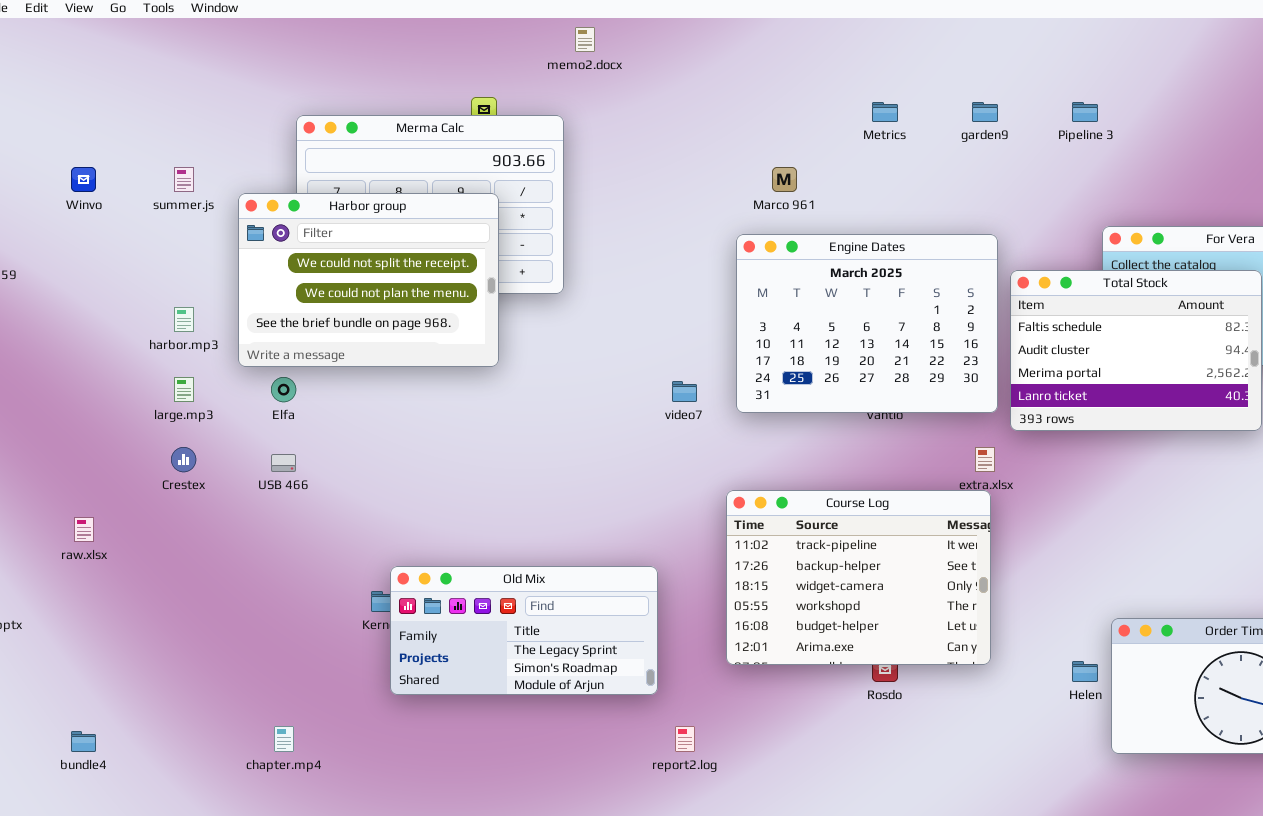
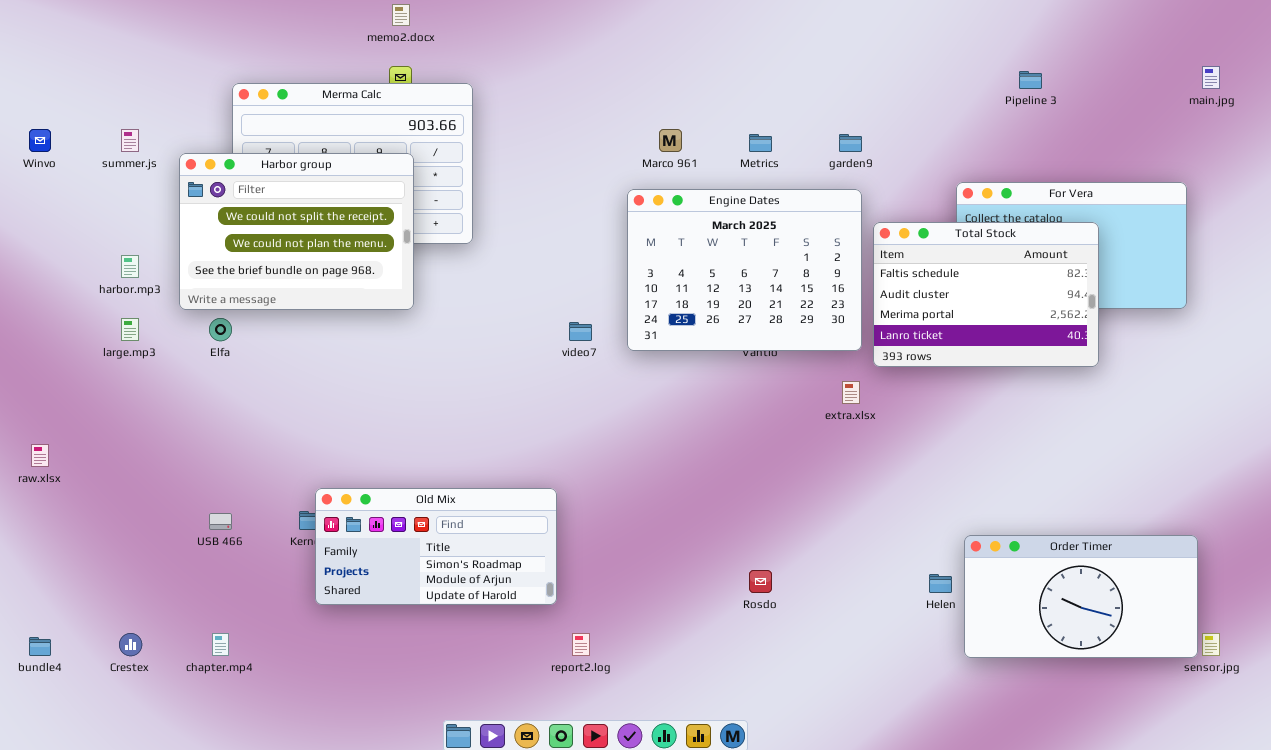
memo2.docx: [575,27,595,52] -> [392,4,410,26], moved
Metrics: [872,102,898,122] -> [749,134,772,152], moved
garden9: [972,102,998,122] -> [839,134,862,152], moved
Pipeline 3: [1072,102,1098,122] -> [1019,71,1042,89], moved
Crestex: [171,447,196,472] -> [119,633,142,656], moved
USB 466: [271,454,296,472] -> [209,513,232,530], moved
Course Log: [726,490,991,665] -> none, closed
Old Mix: [390,566,658,695] -> [315,488,557,605], scrolled down 1 row

